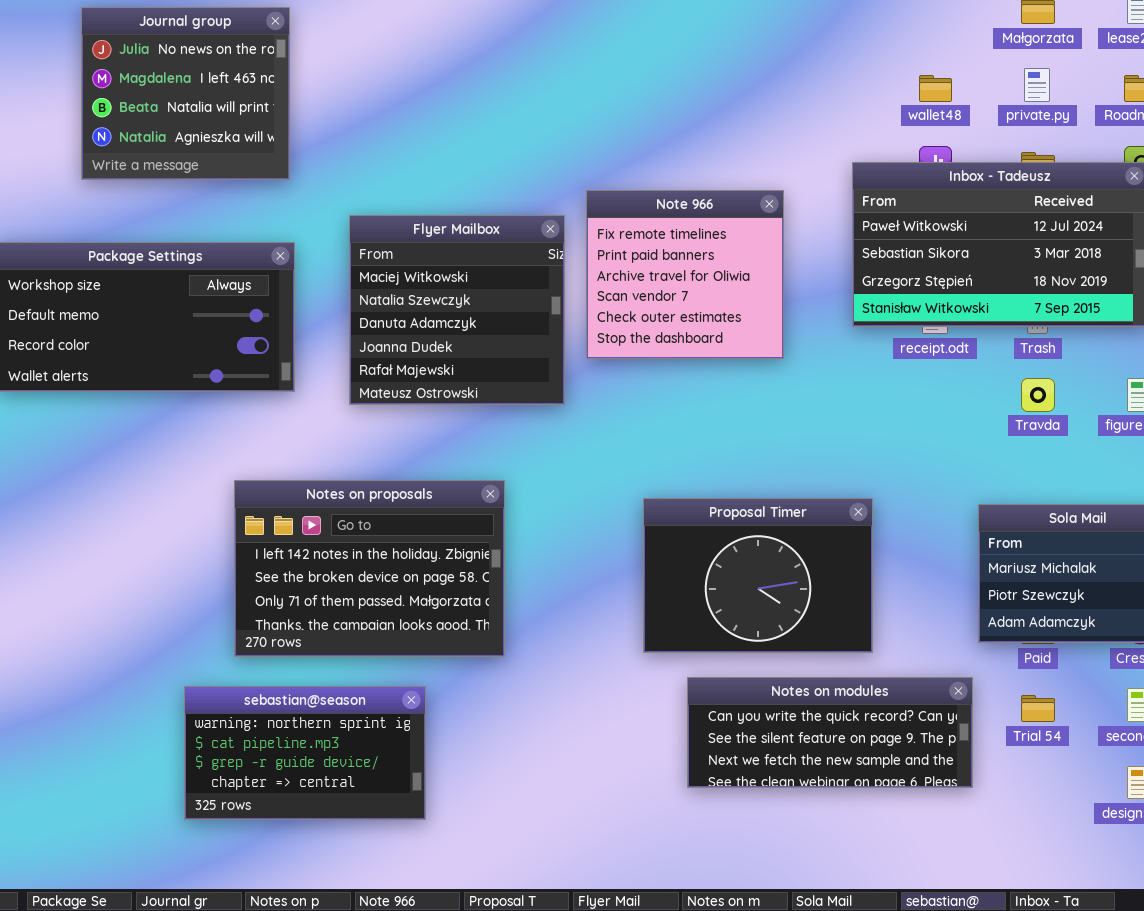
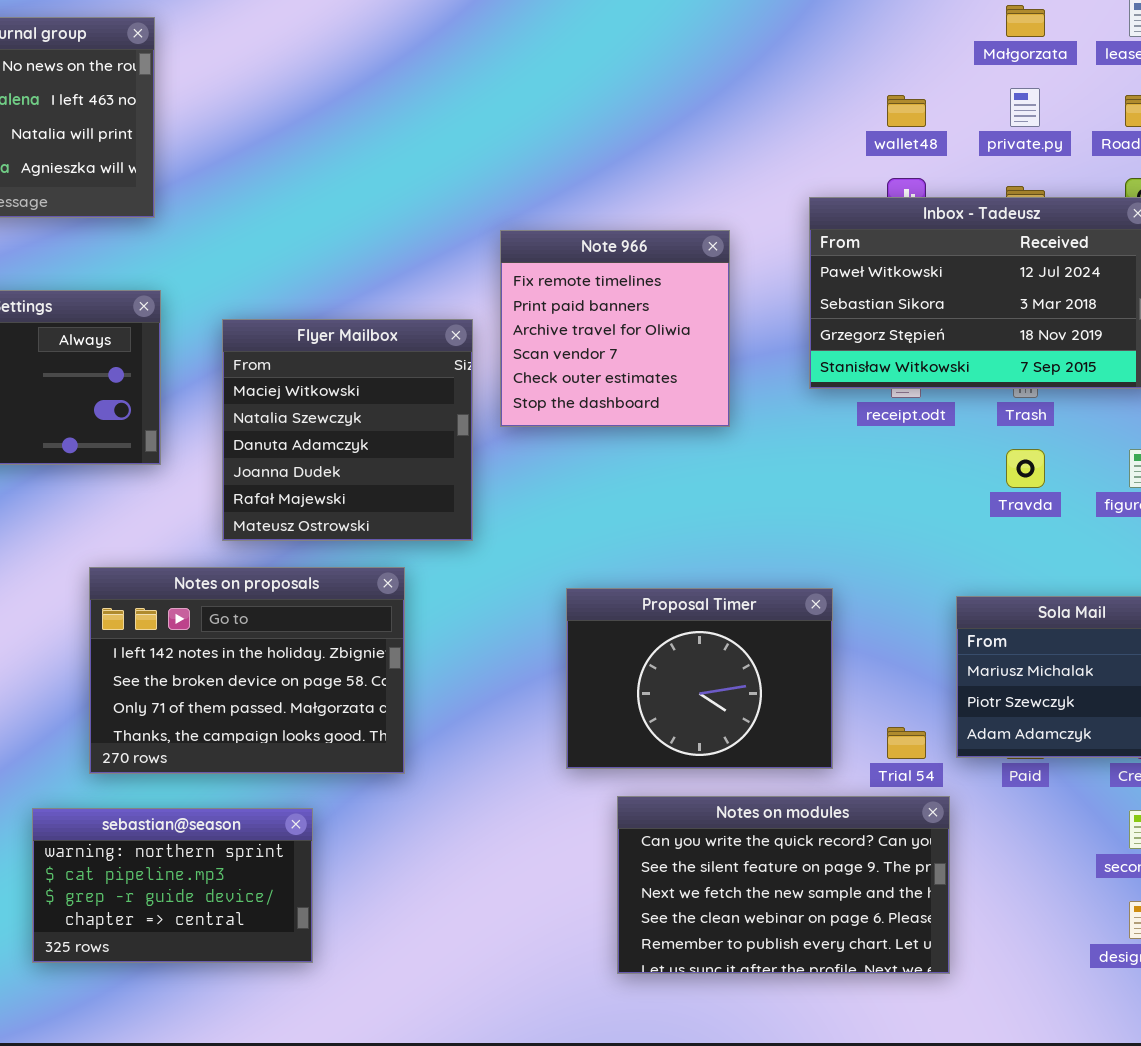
Flyer Mailbox: [349,215,565,405] -> [222,319,473,541], moved
Notes on modules: [687,677,973,788] -> [617,796,950,974], resized
Trial 54: [1021,695,1055,722] -> [887,727,926,759], moved

